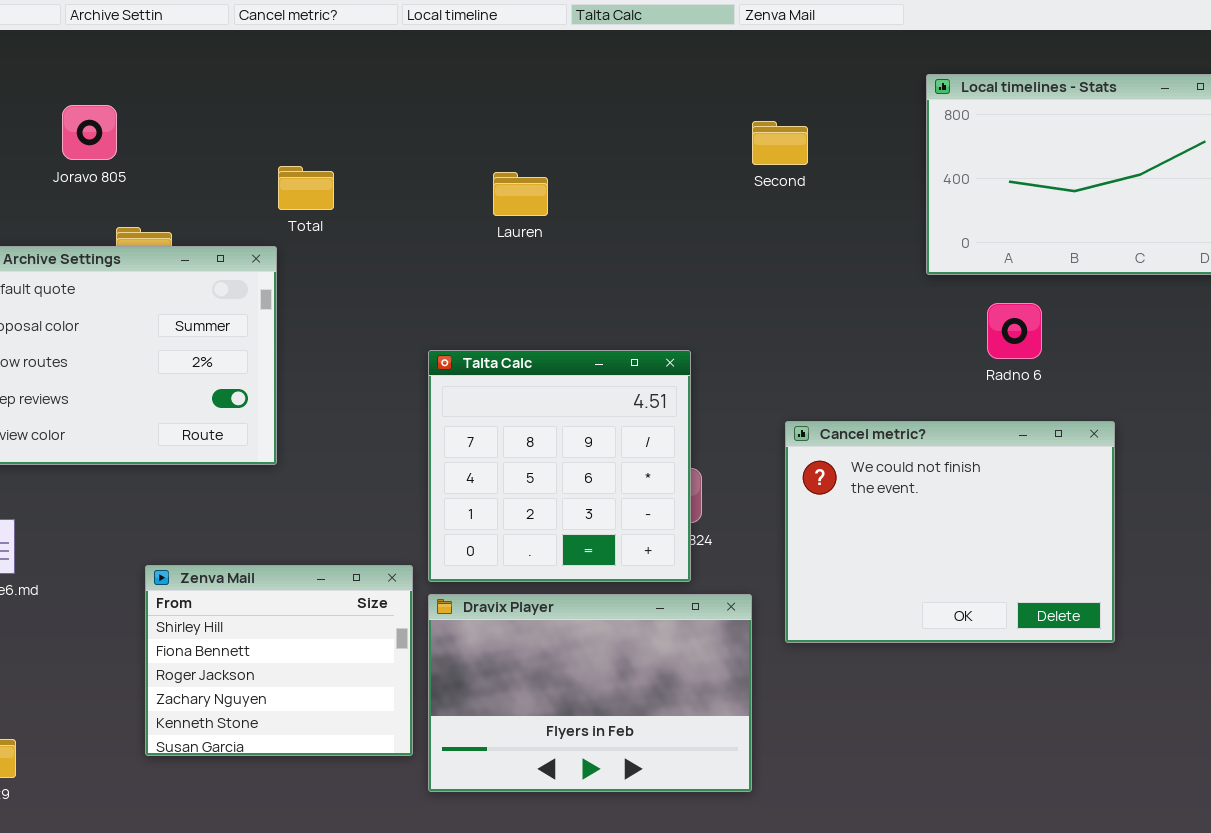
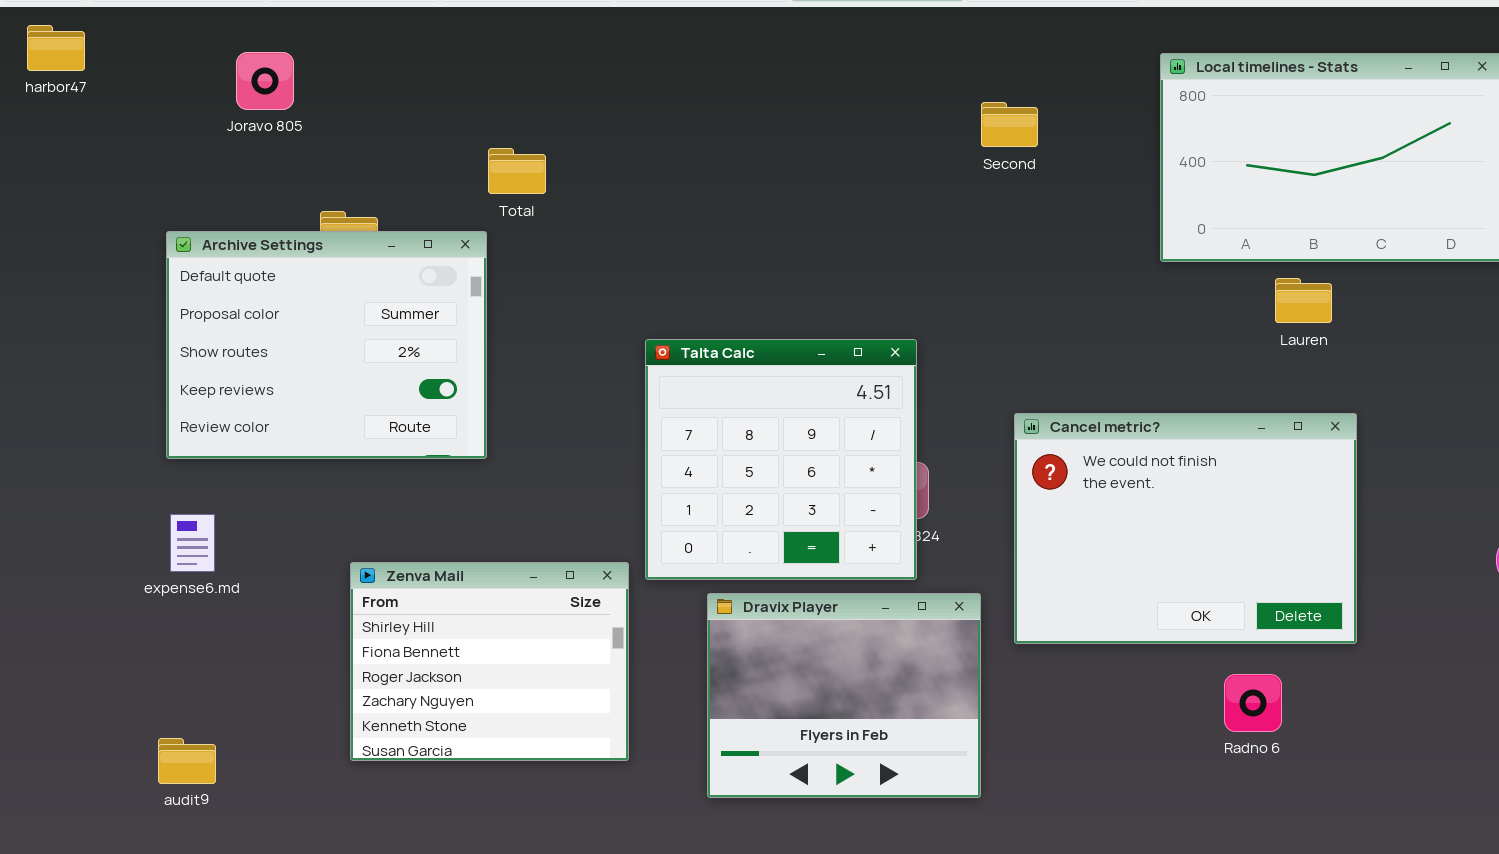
Joravo 805: [62,105,117,160] -> [236,52,294,110], moved
Lauren: [493,172,548,216] -> [1275,278,1332,323], moved
Radno 6: [987,303,1042,359] -> [1224,674,1282,732], moved
Dravix Player: [428,594,752,792] -> [707,593,981,798], resized

